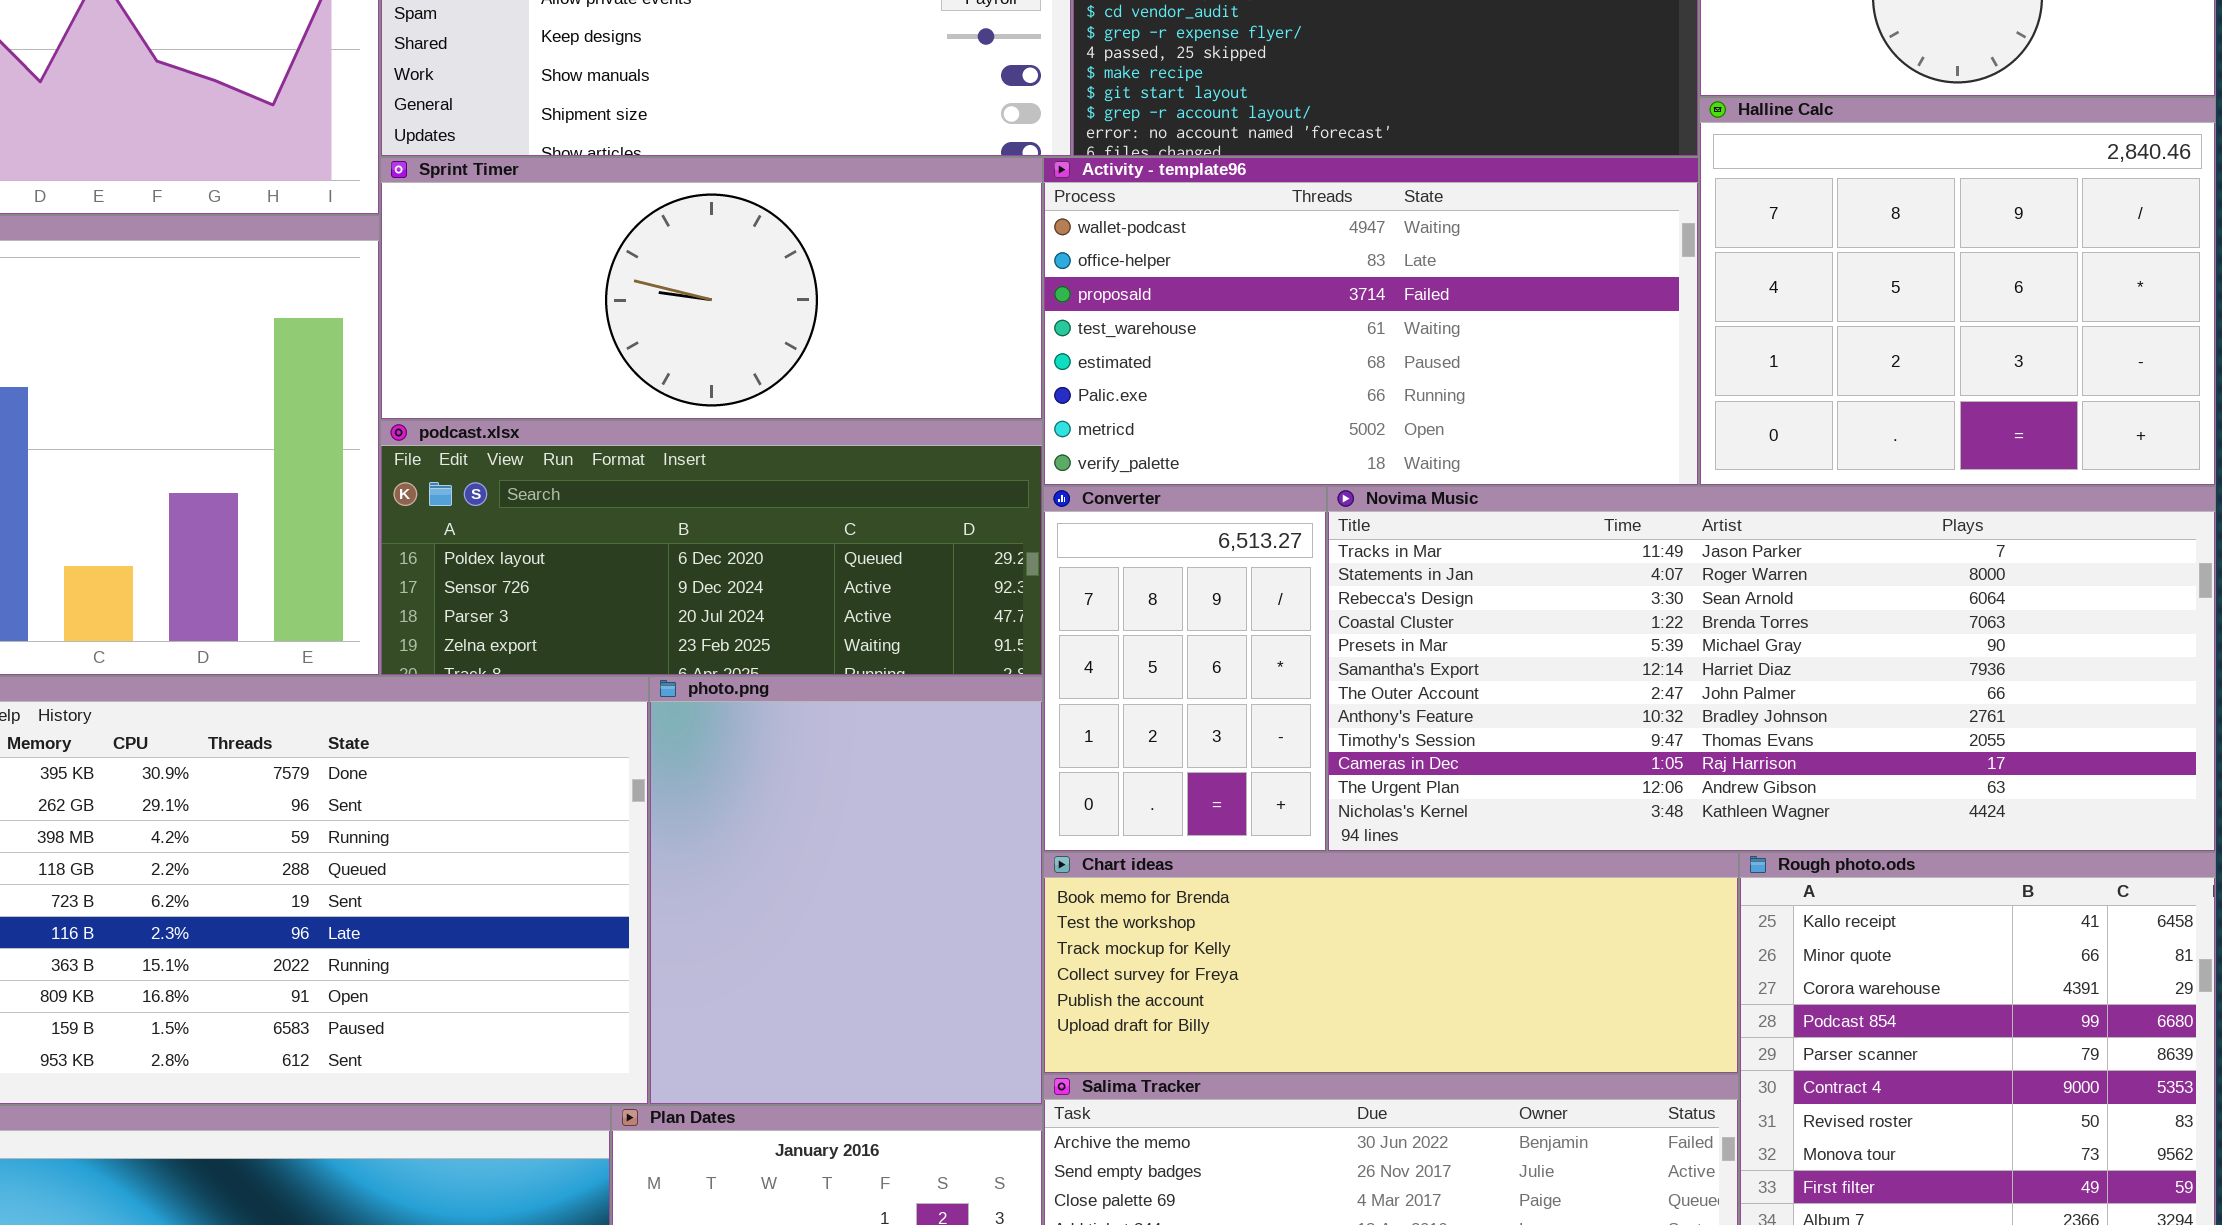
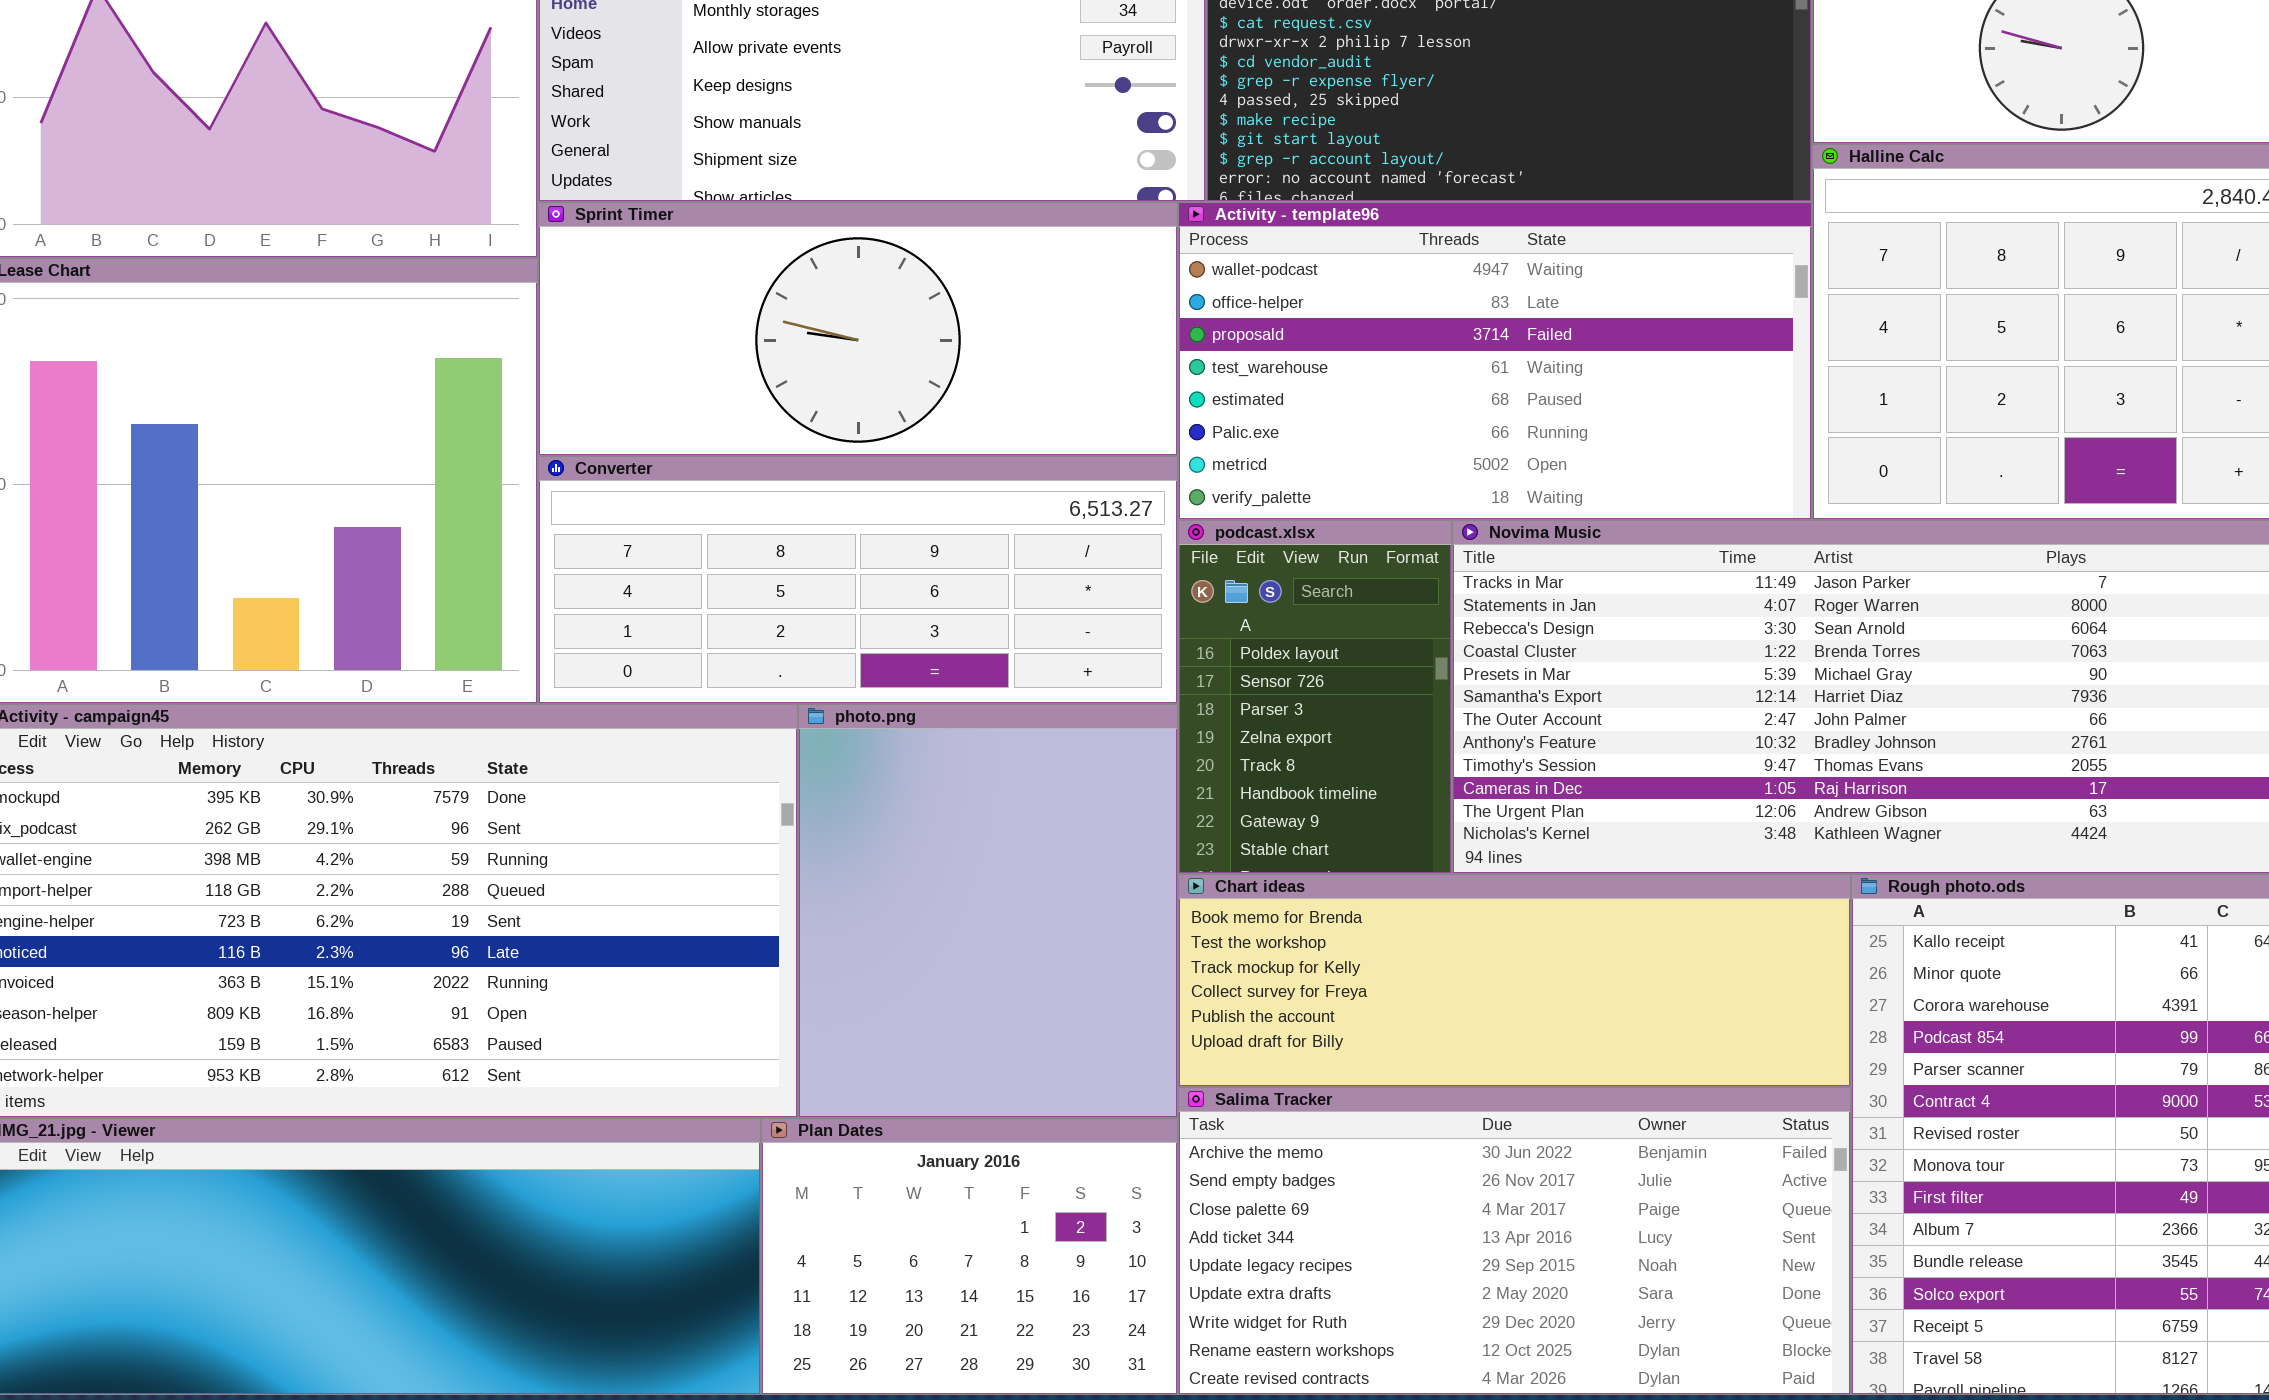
podcast.xlsx: [380,420,1043,676] -> [1178,520,1452,874], moved, resized
Converter: [1043,486,1327,852] -> [538,456,1178,704], moved, resized

